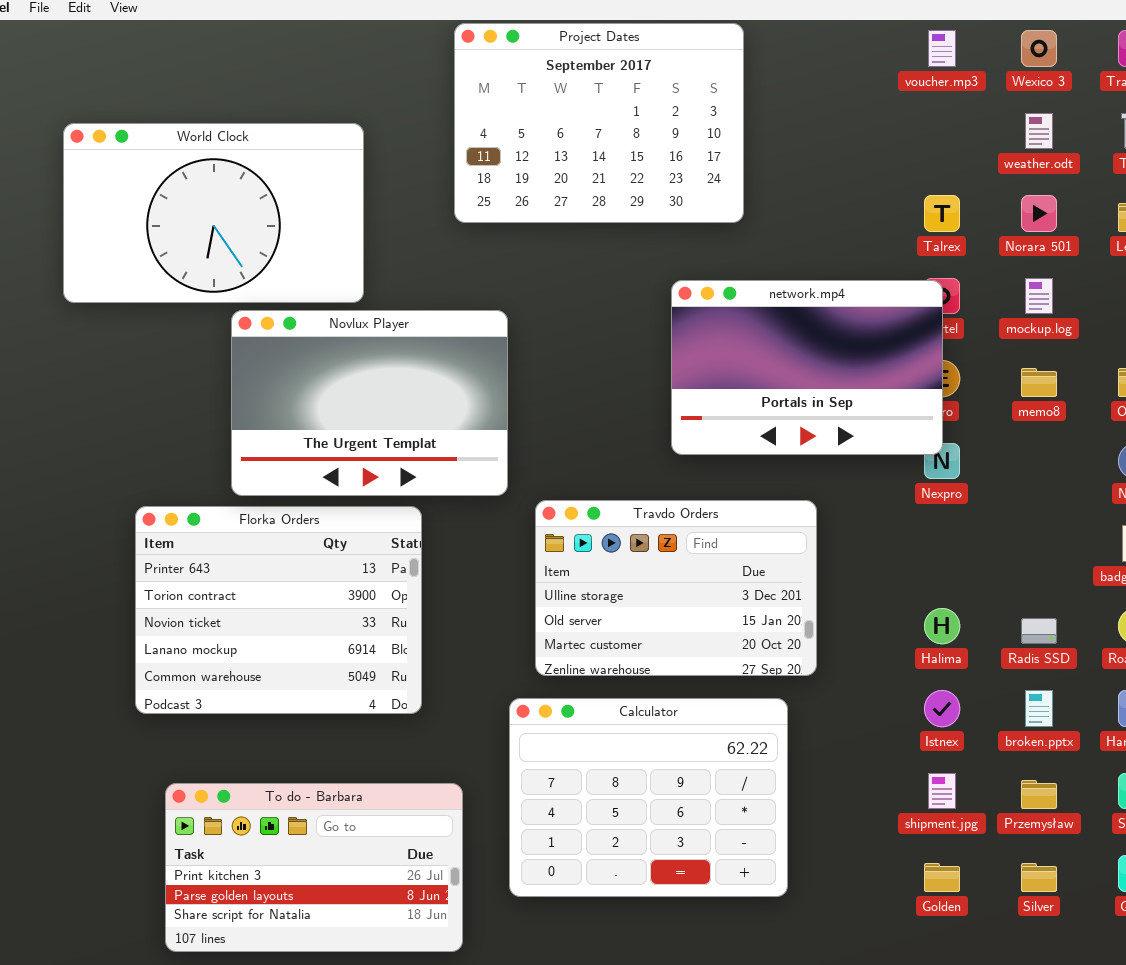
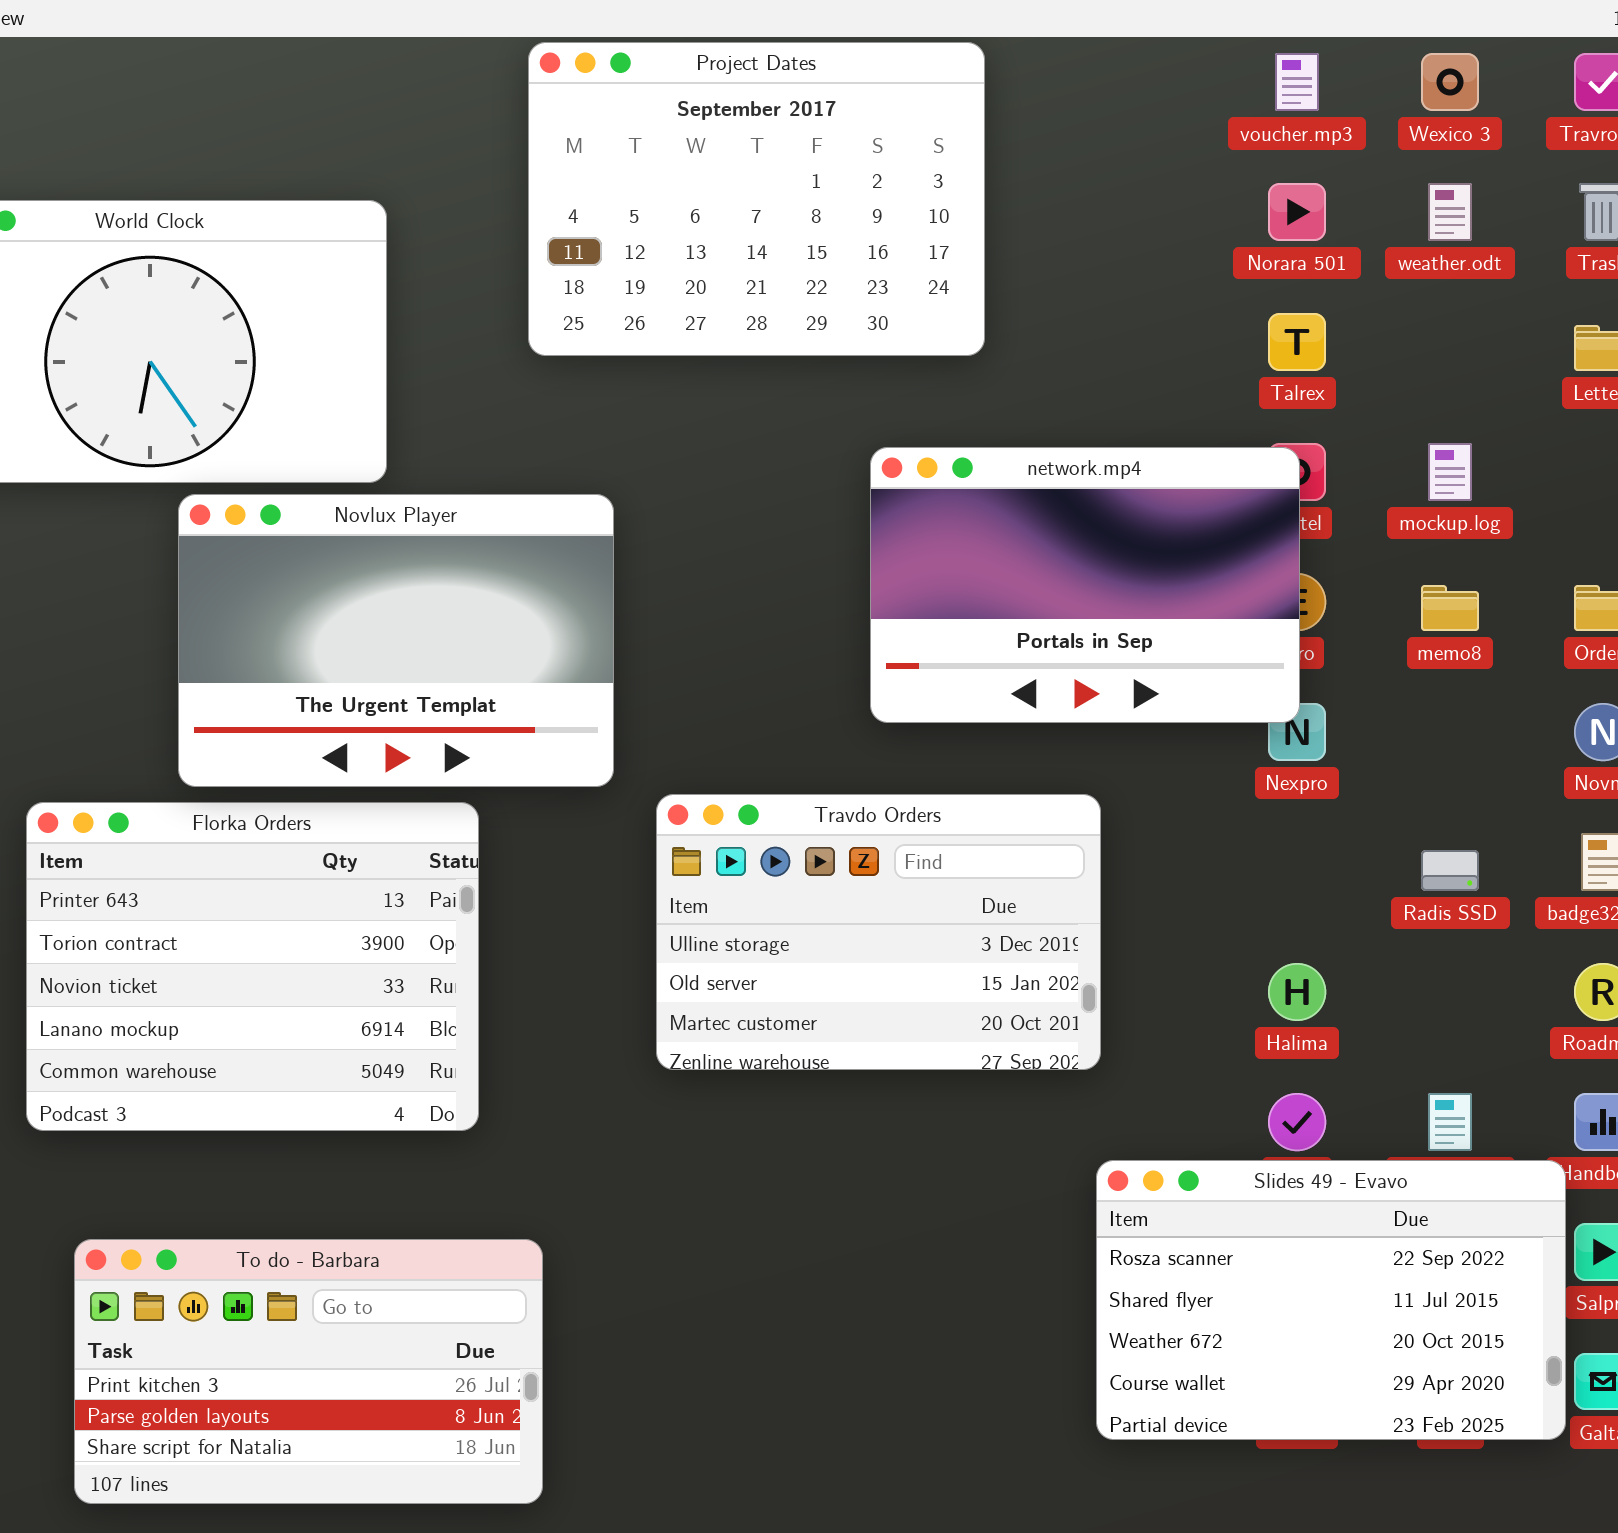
Norara 501: [1021,195,1057,232] -> [1268,183,1326,241], moved
Radis SSD: [1021,618,1057,644] -> [1421,850,1479,891], moved
Calculator: [509,698,788,897] -> none, closed
Slides 49 - Evavo: none -> [1096,1160,1566,1440], opened

